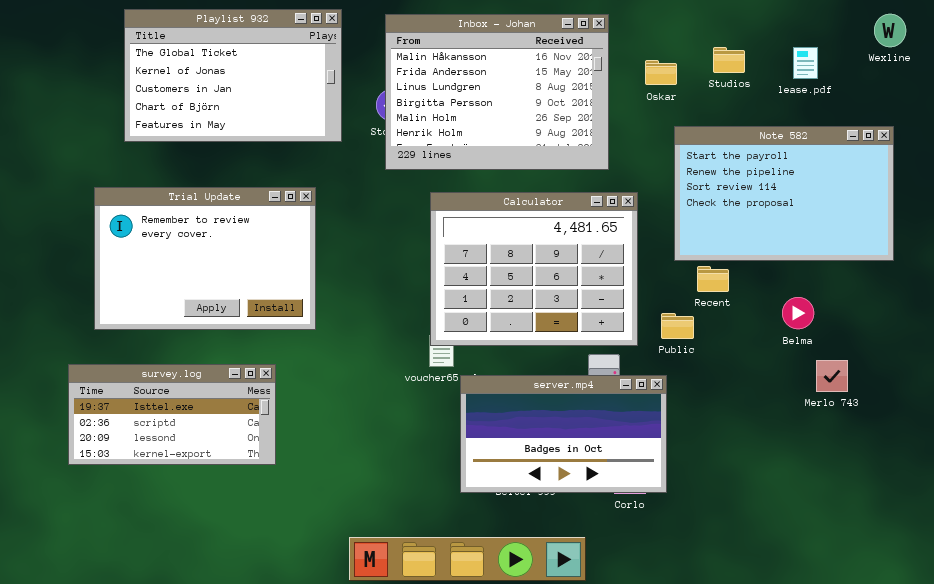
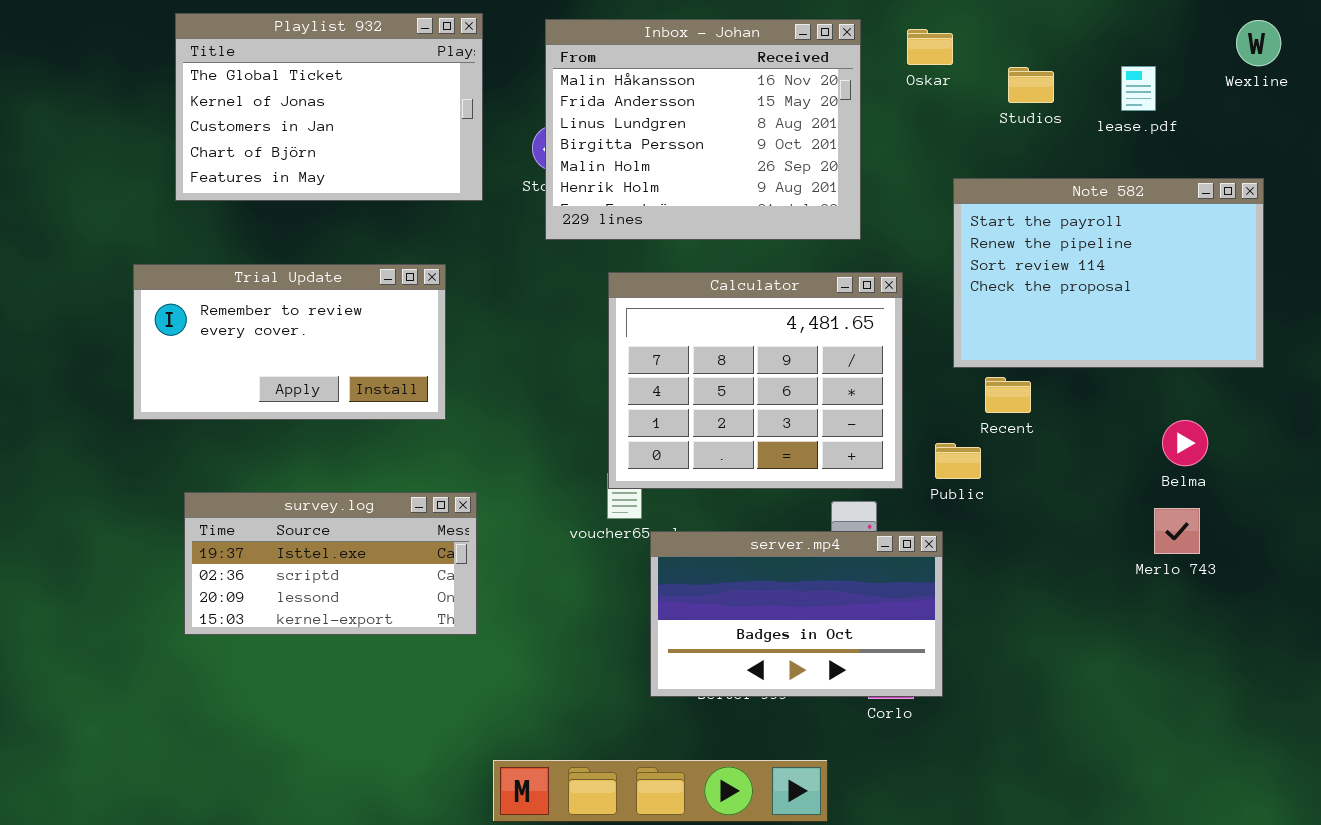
Oskar: [645,60,677,85] -> [907,29,953,65], moved
Trial Update: [94,187,316,330] -> [133,264,446,420], resized
Belma: [782,297,814,329] -> [1162,420,1208,466], moved
survey.log: [68,364,276,465] -> [184,492,477,635], moved

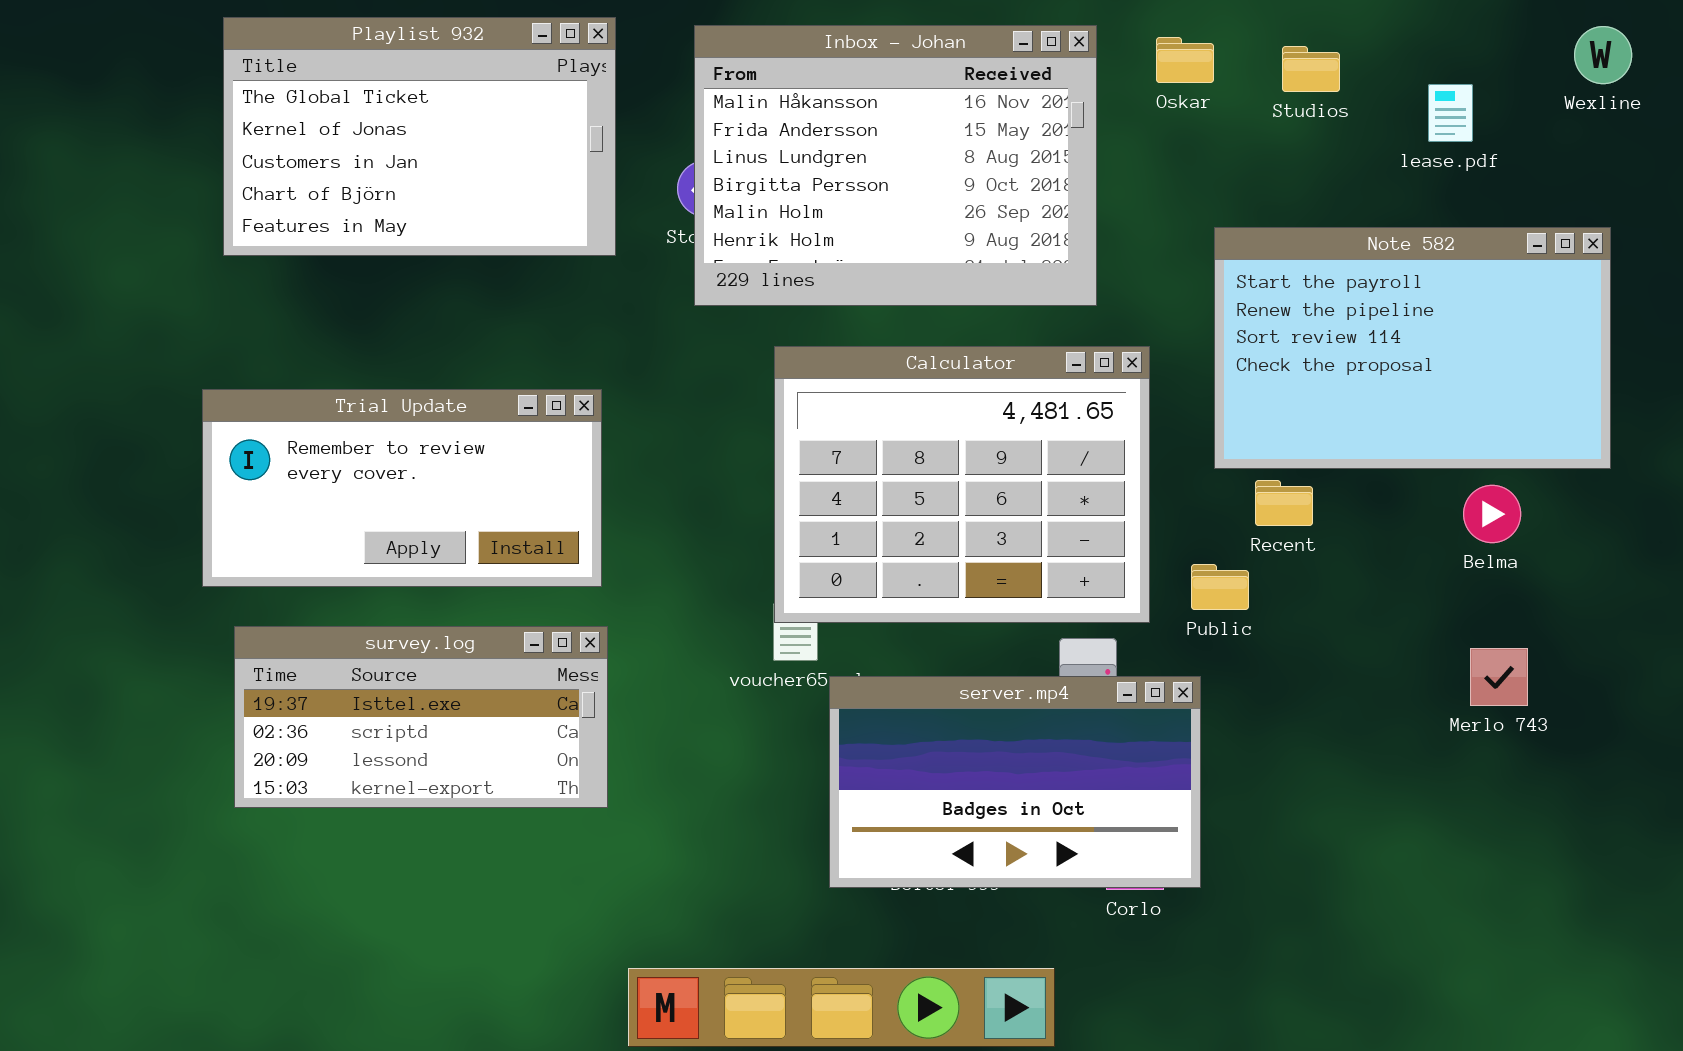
Studios: [1008,67,1054,103] -> [1282,46,1340,92], moved
Trial Update: [133,264,446,420] -> [202,389,602,587], moved
Belma: [1162,420,1208,466] -> [1463,485,1521,543], moved

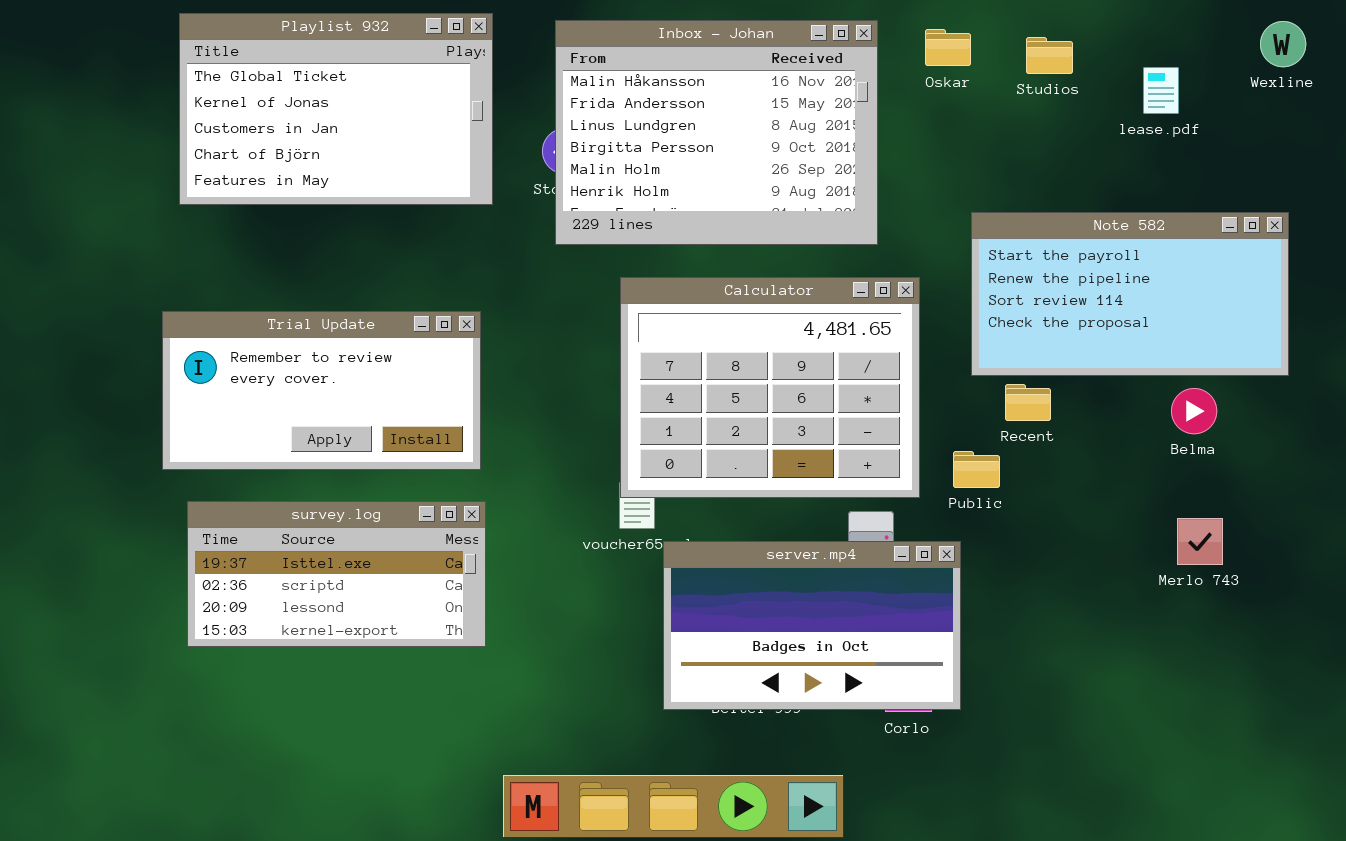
Note 582: [1214,227,1611,469] -> [971,212,1289,376], resized

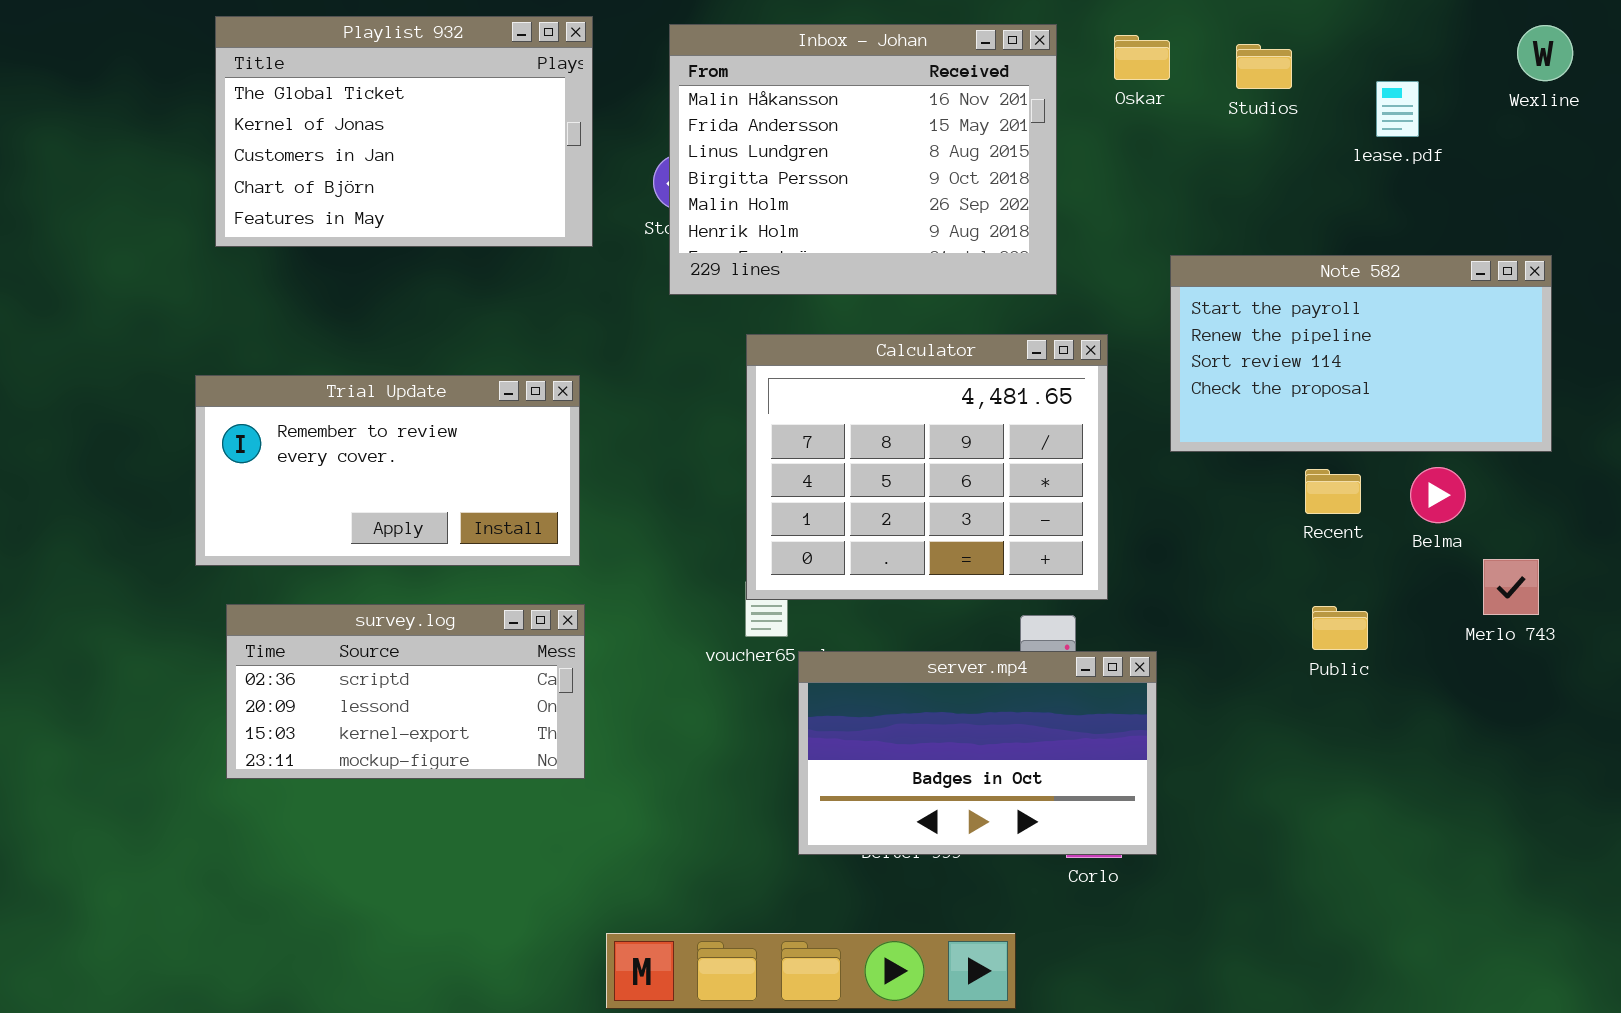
Recent: [1005,384,1051,421] -> [1305,469,1361,514], moved
Public: [953,451,1000,488] -> [1312,606,1368,650], moved
survey.log: [187,501,486,647] -> [226,604,585,779], scrolled down 1 row
Merlo 743: [1177,518,1223,565] -> [1483,559,1539,615], moved

